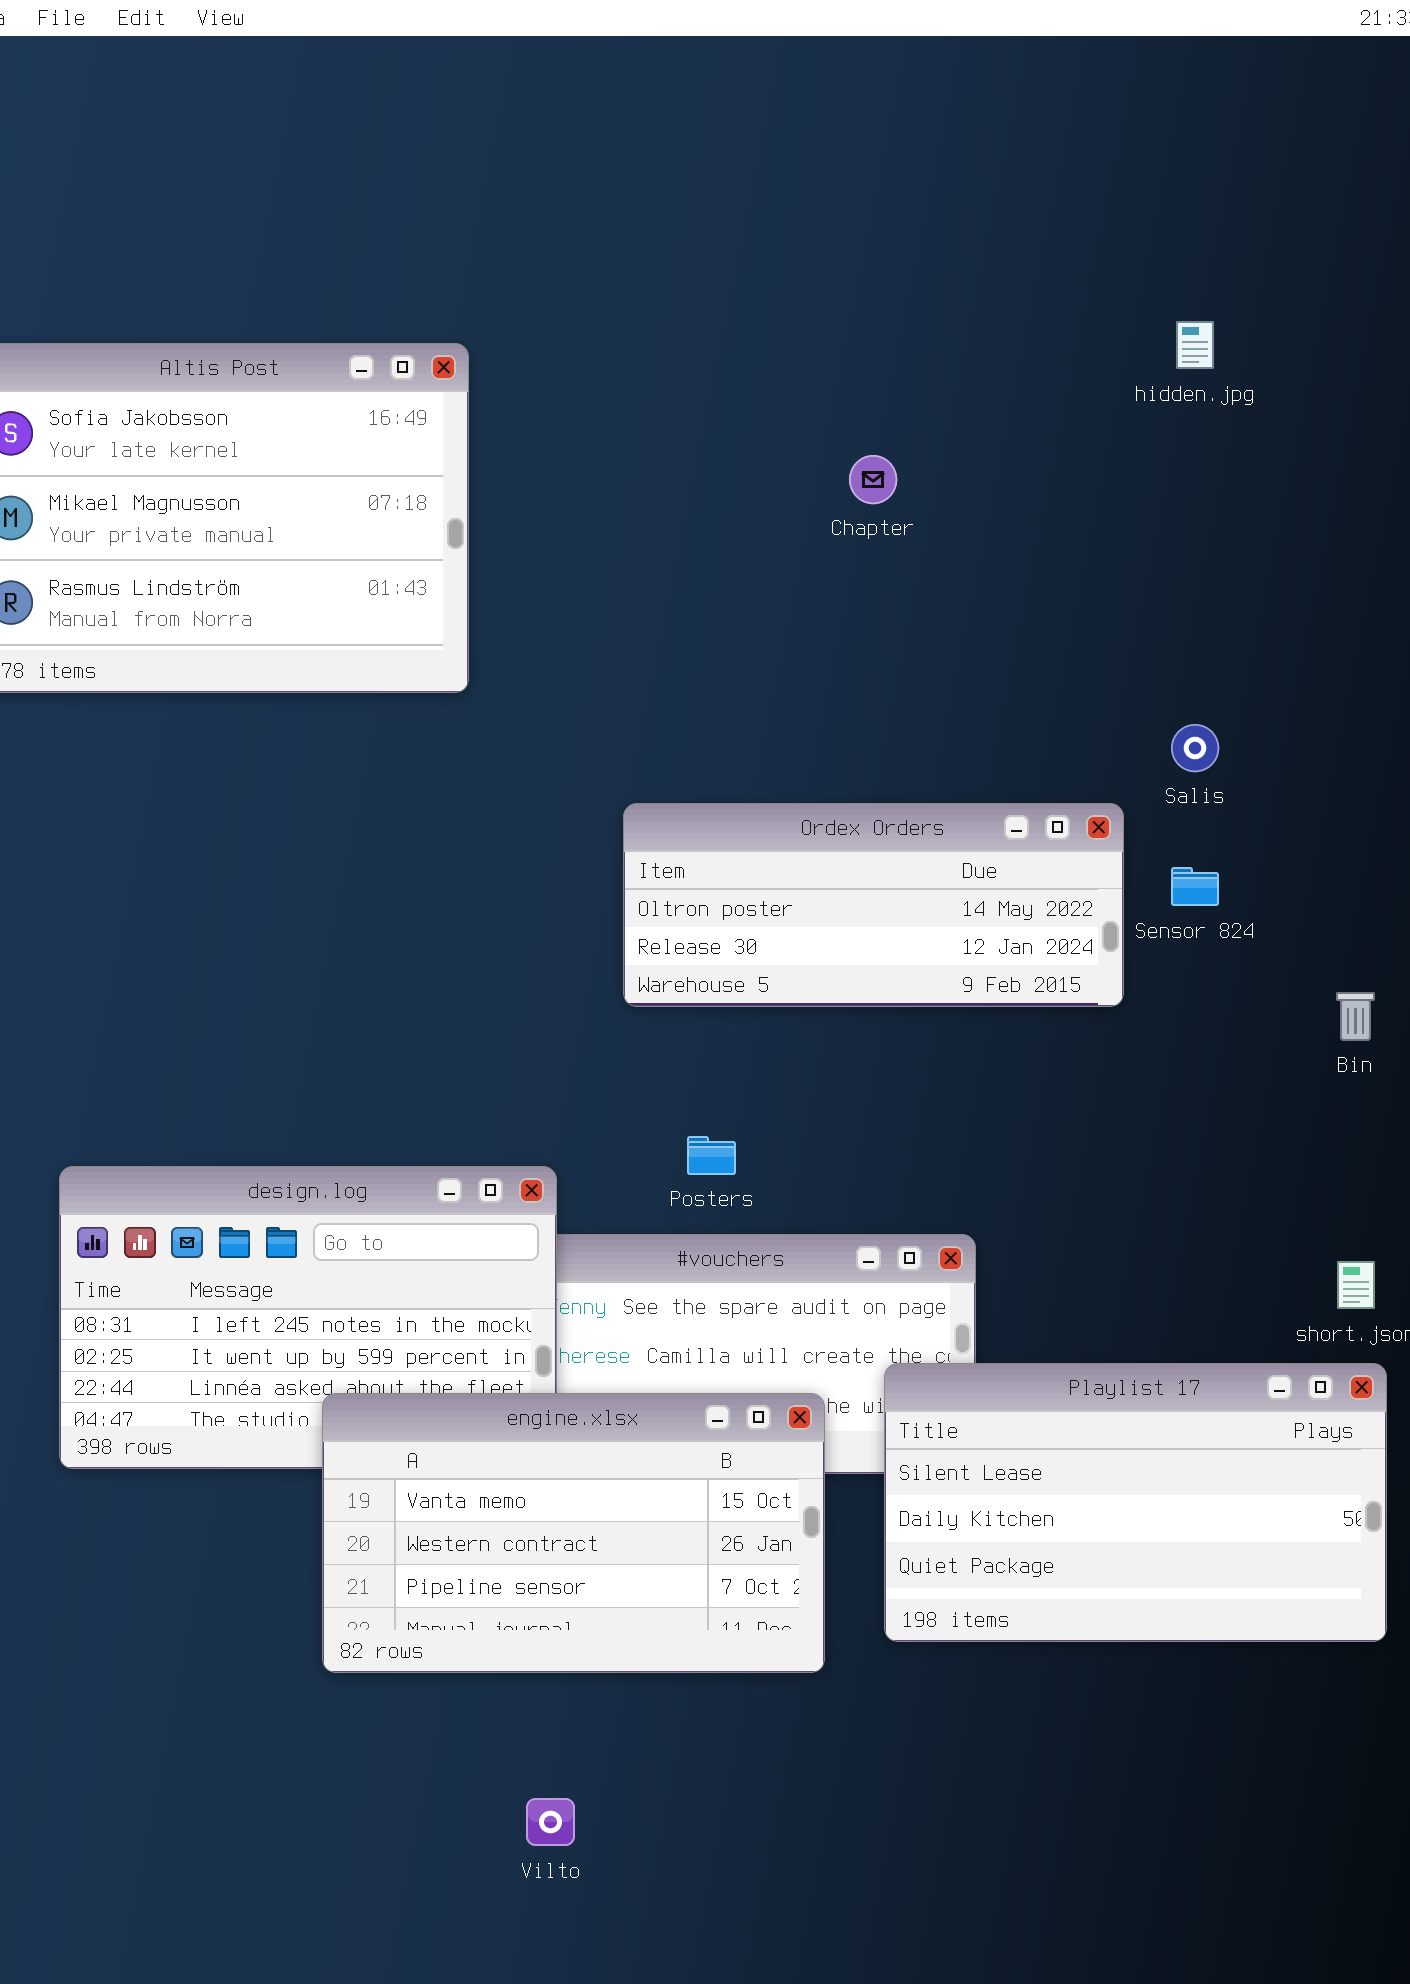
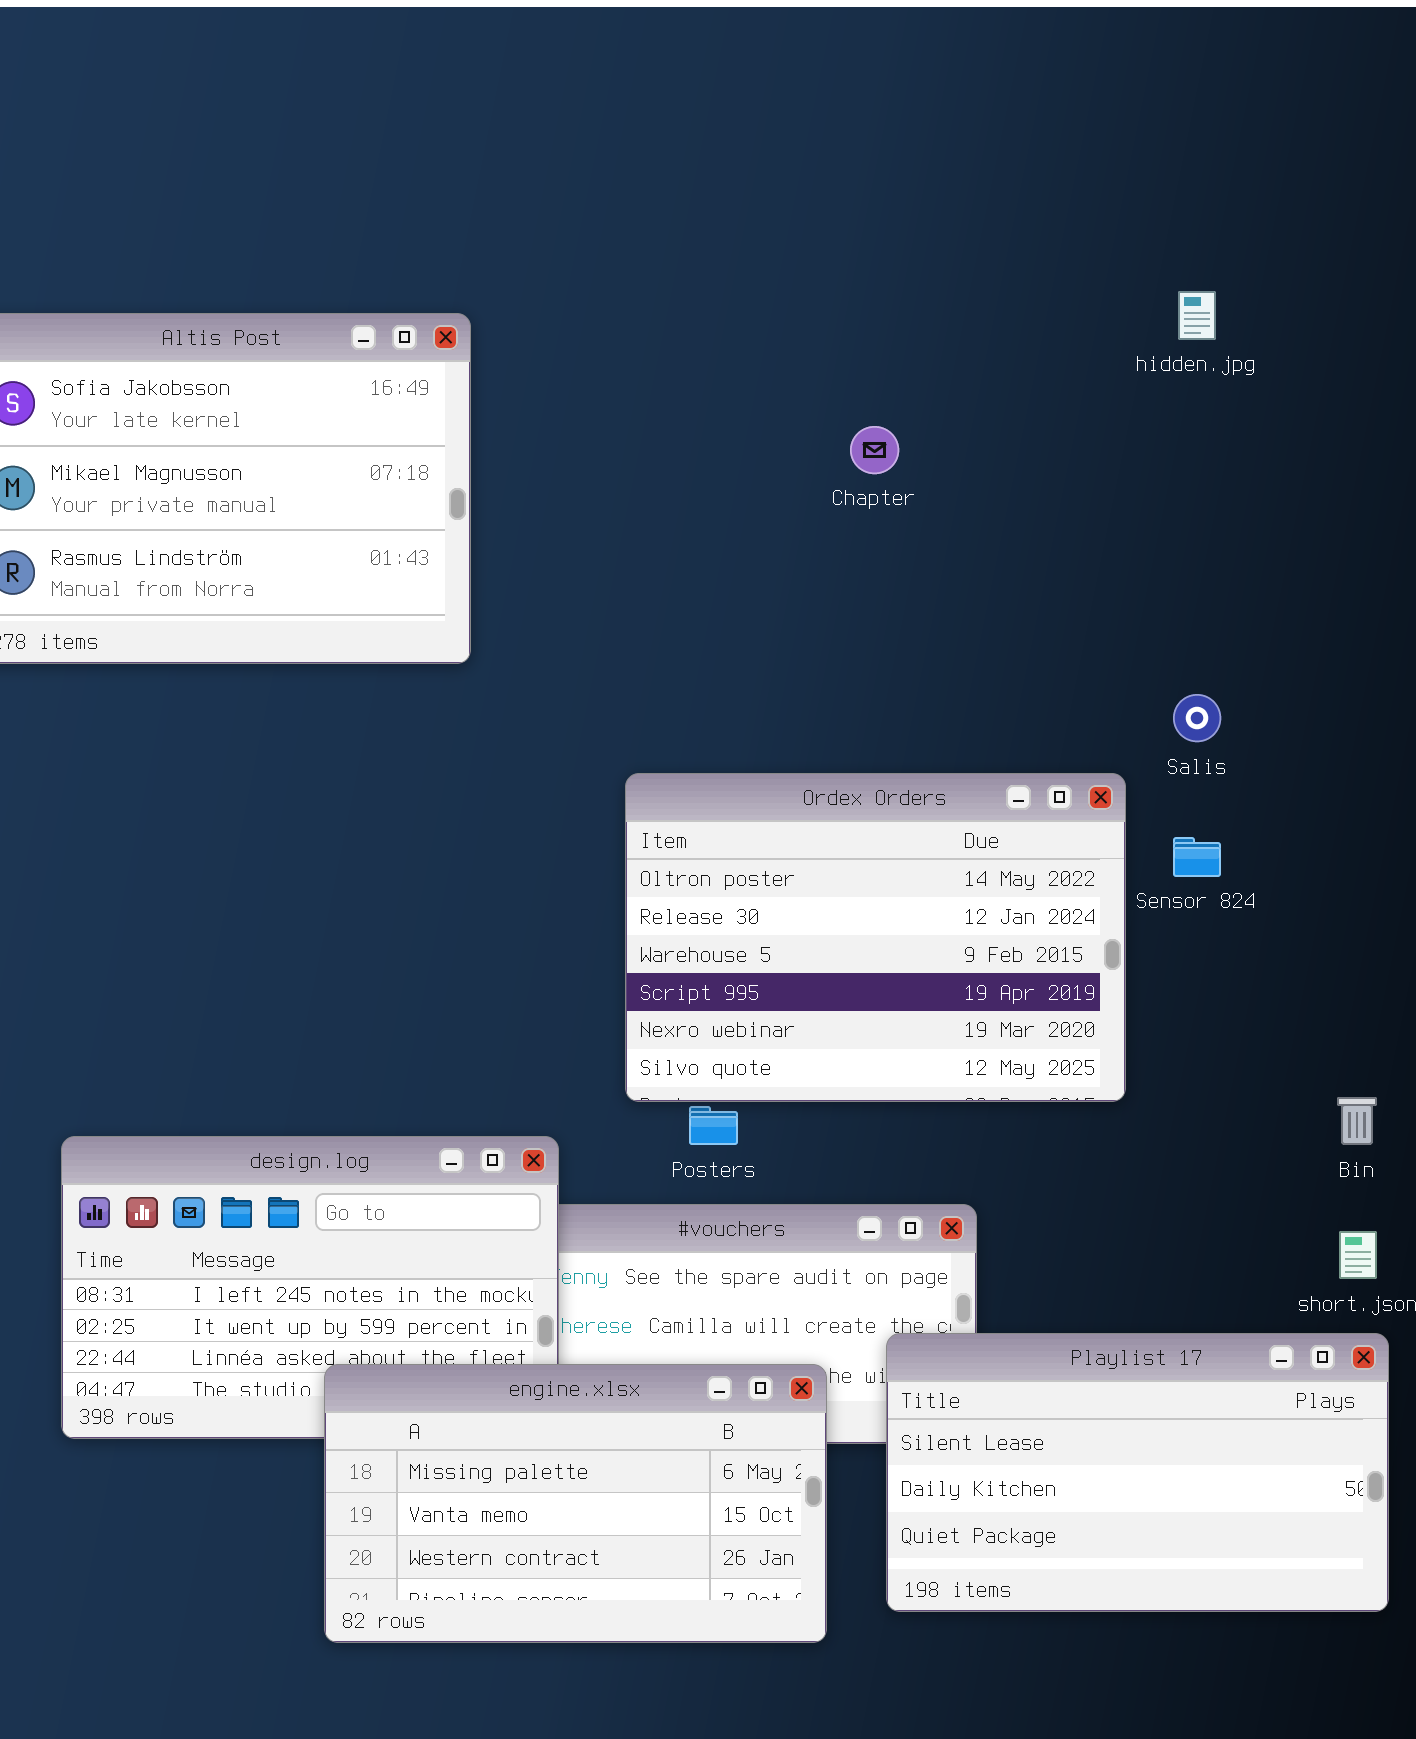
Ordex Orders: [623,803,1124,1007] -> [625,773,1126,1102], resized
Bin: [1336,992,1375,1041] -> [1337,1097,1377,1145], moved
engine.xlsx: [322,1393,825,1673] -> [324,1364,827,1643], scrolled up 1 row

